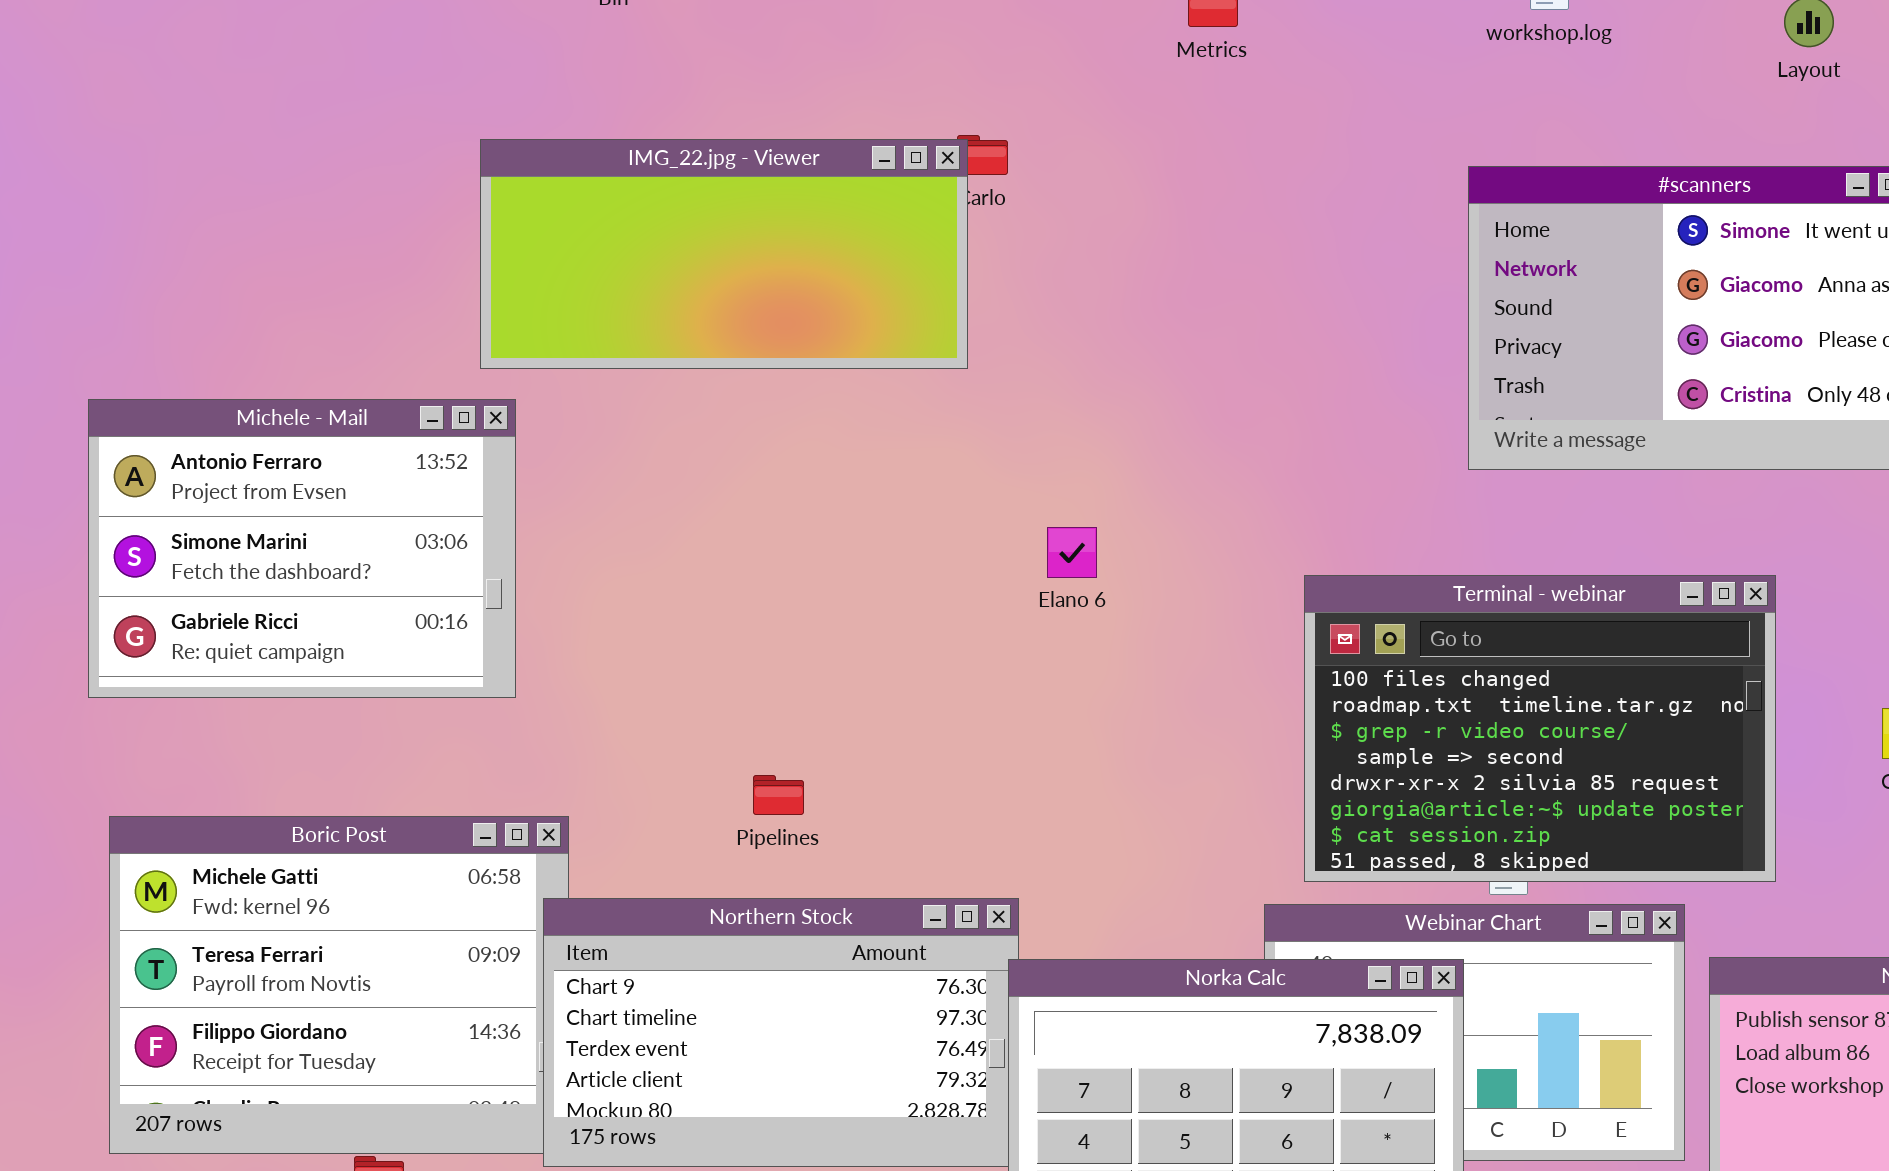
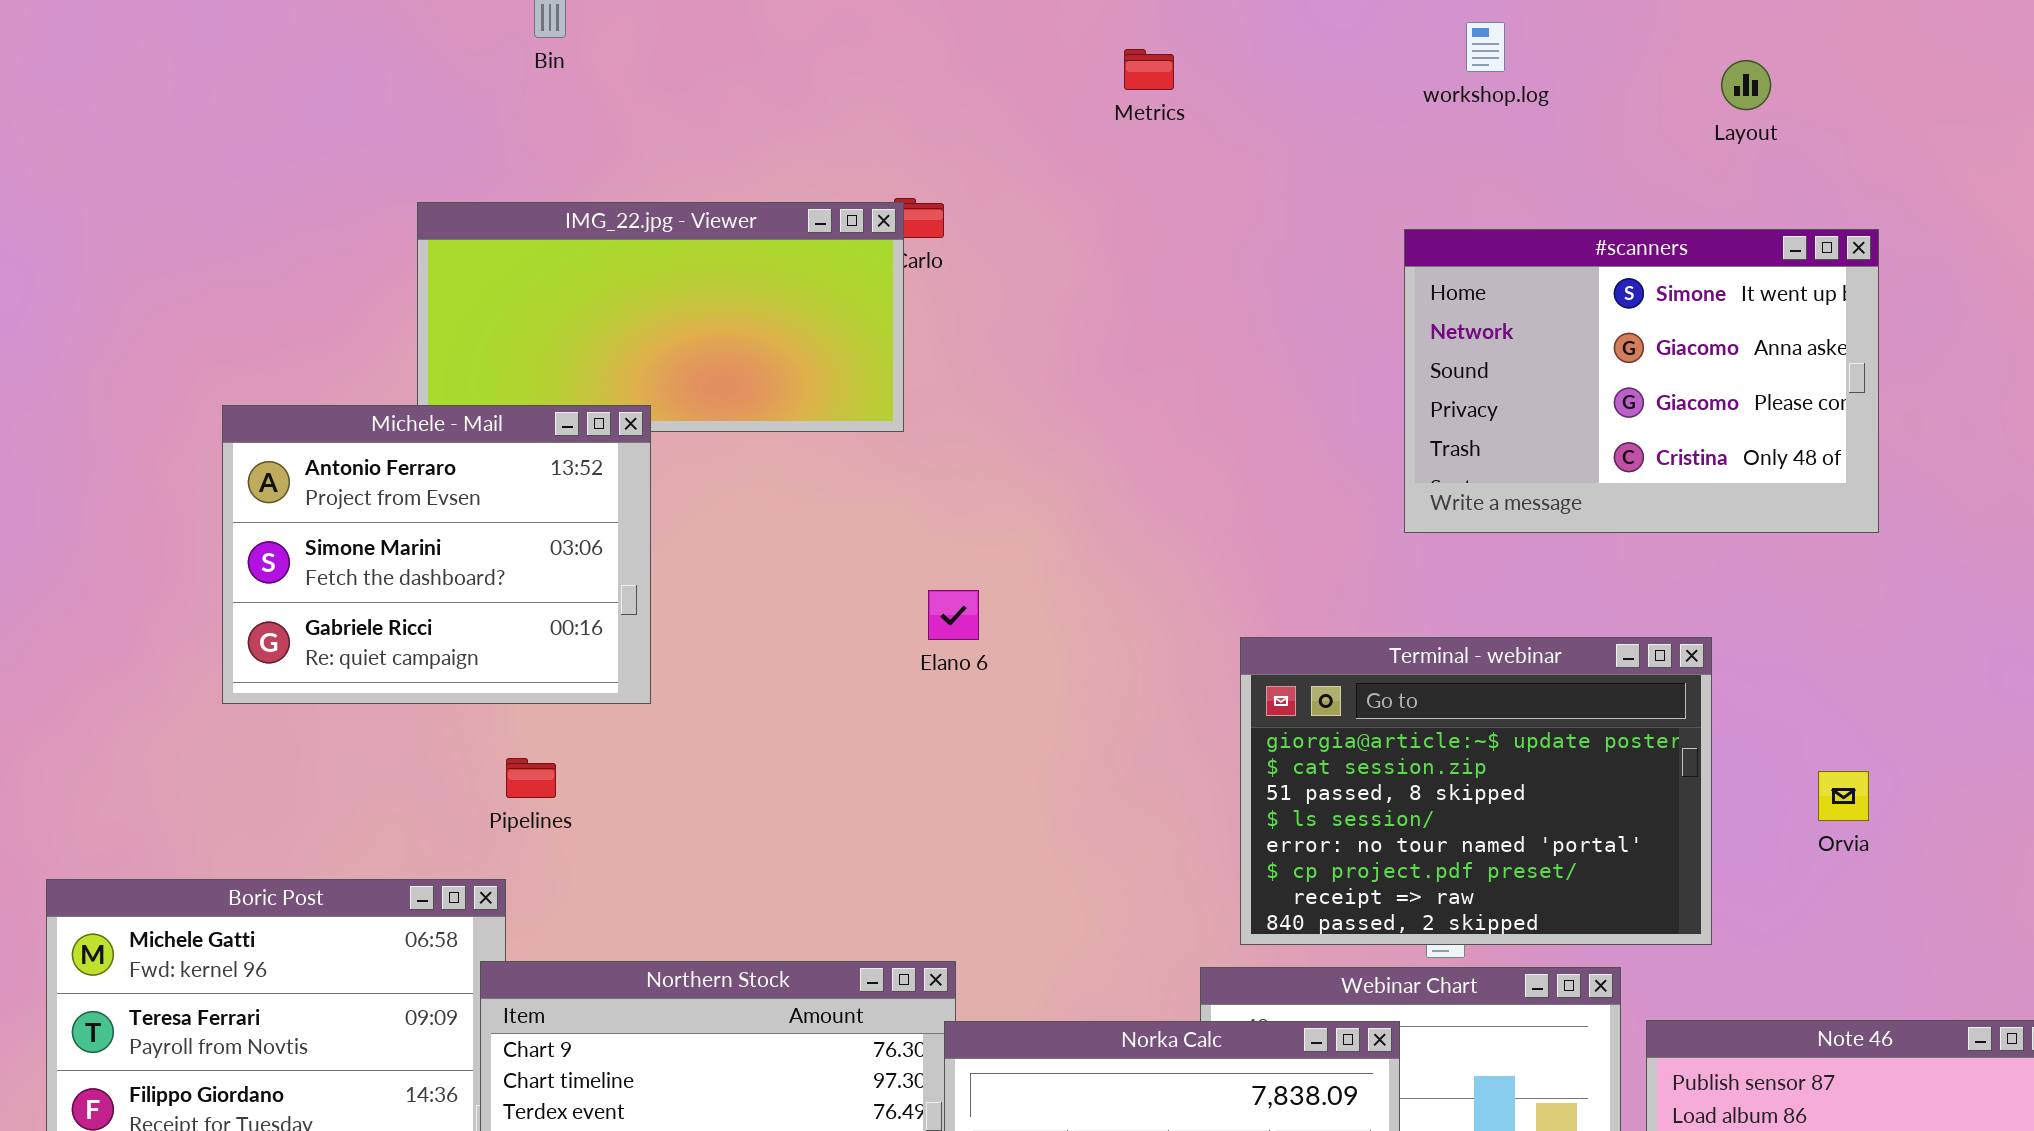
Michele - Mail: [88,399,516,698] -> [222,405,651,704], moved
Elano 6: [1047,527,1097,578] -> [928,590,979,640], moved
Terminal - webinar: [1304,575,1776,882] -> [1240,637,1712,945], scrolled down 5 rows
Pipelines: [753,775,804,815] -> [506,758,556,798], moved

